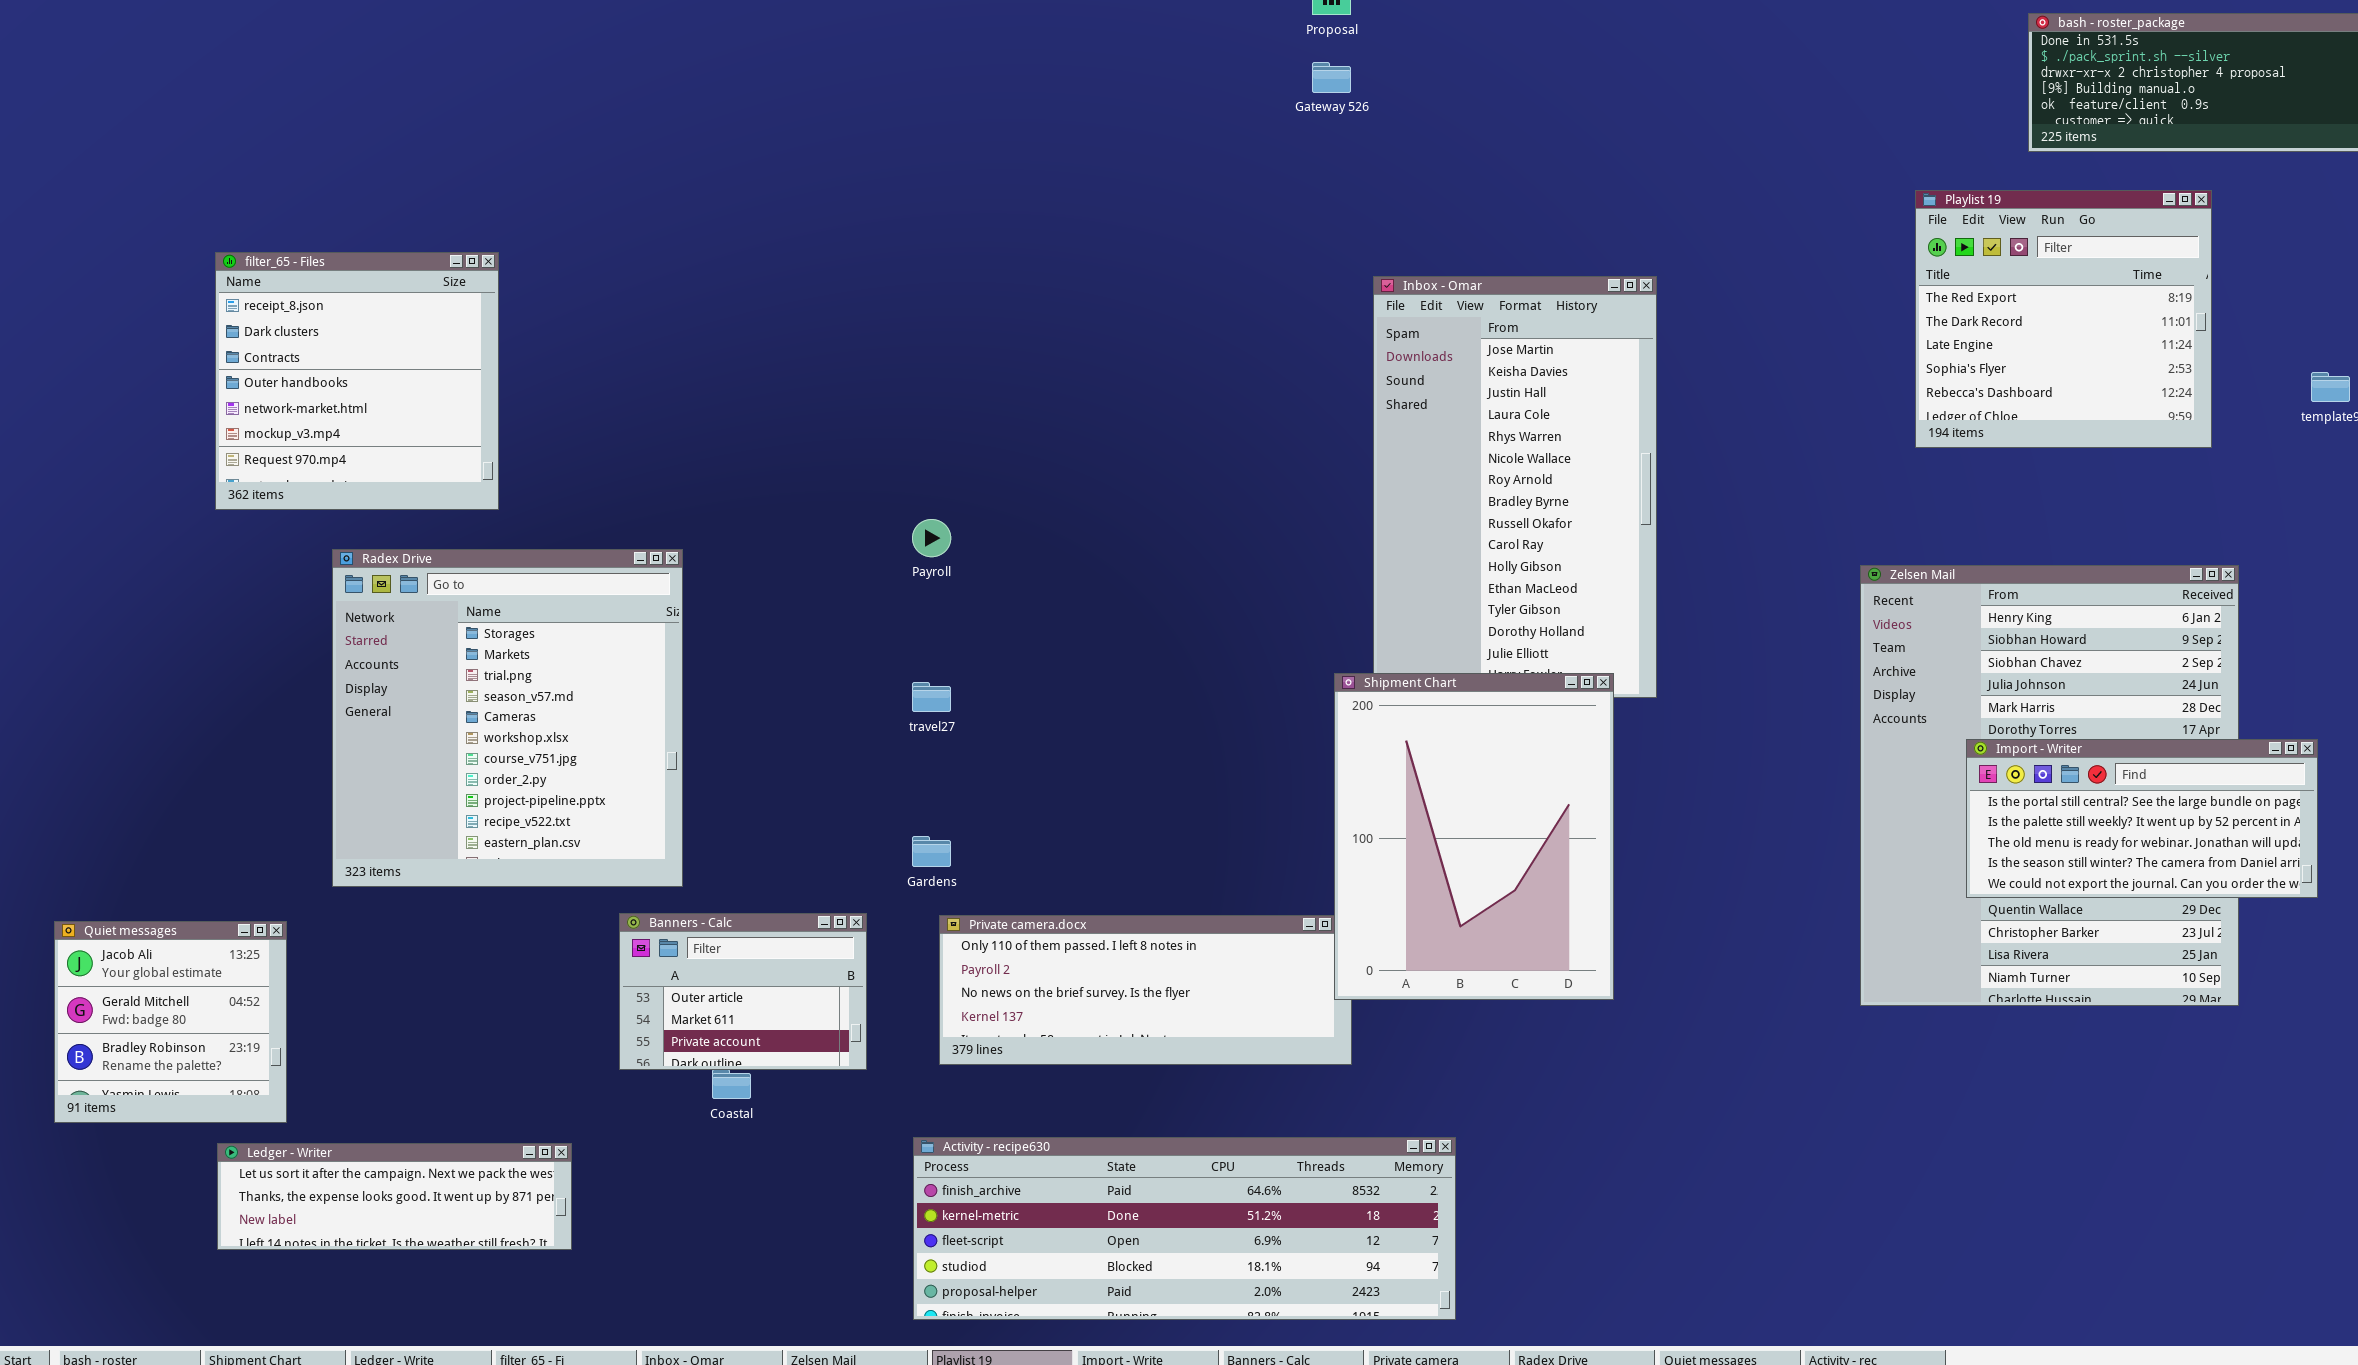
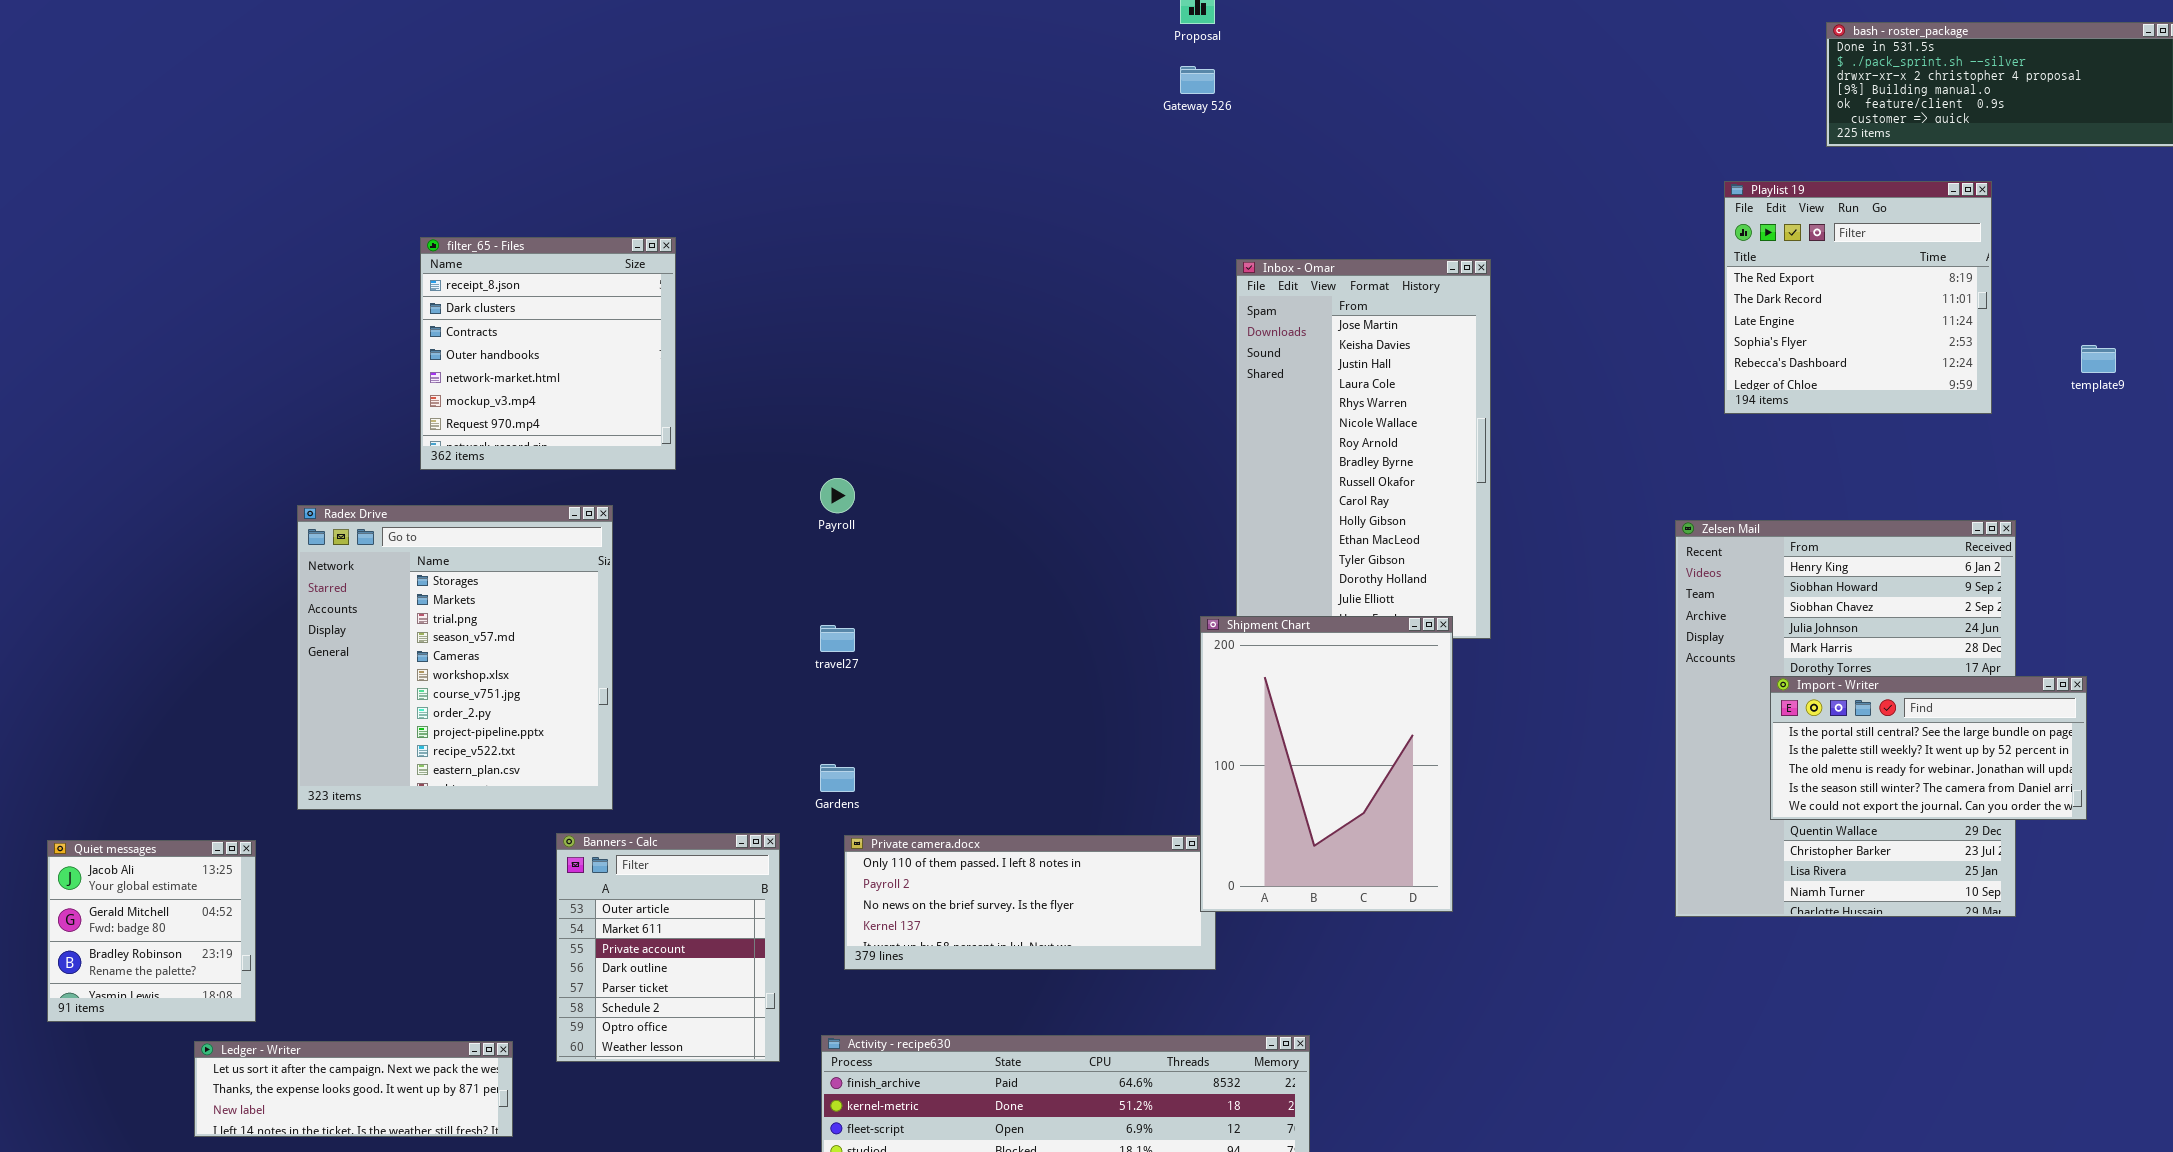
filter_65 - Files: [215,252,499,510] -> [420,237,676,470], moved
Banners - Calc: [619,913,867,1070] -> [556,833,780,1062], resized

